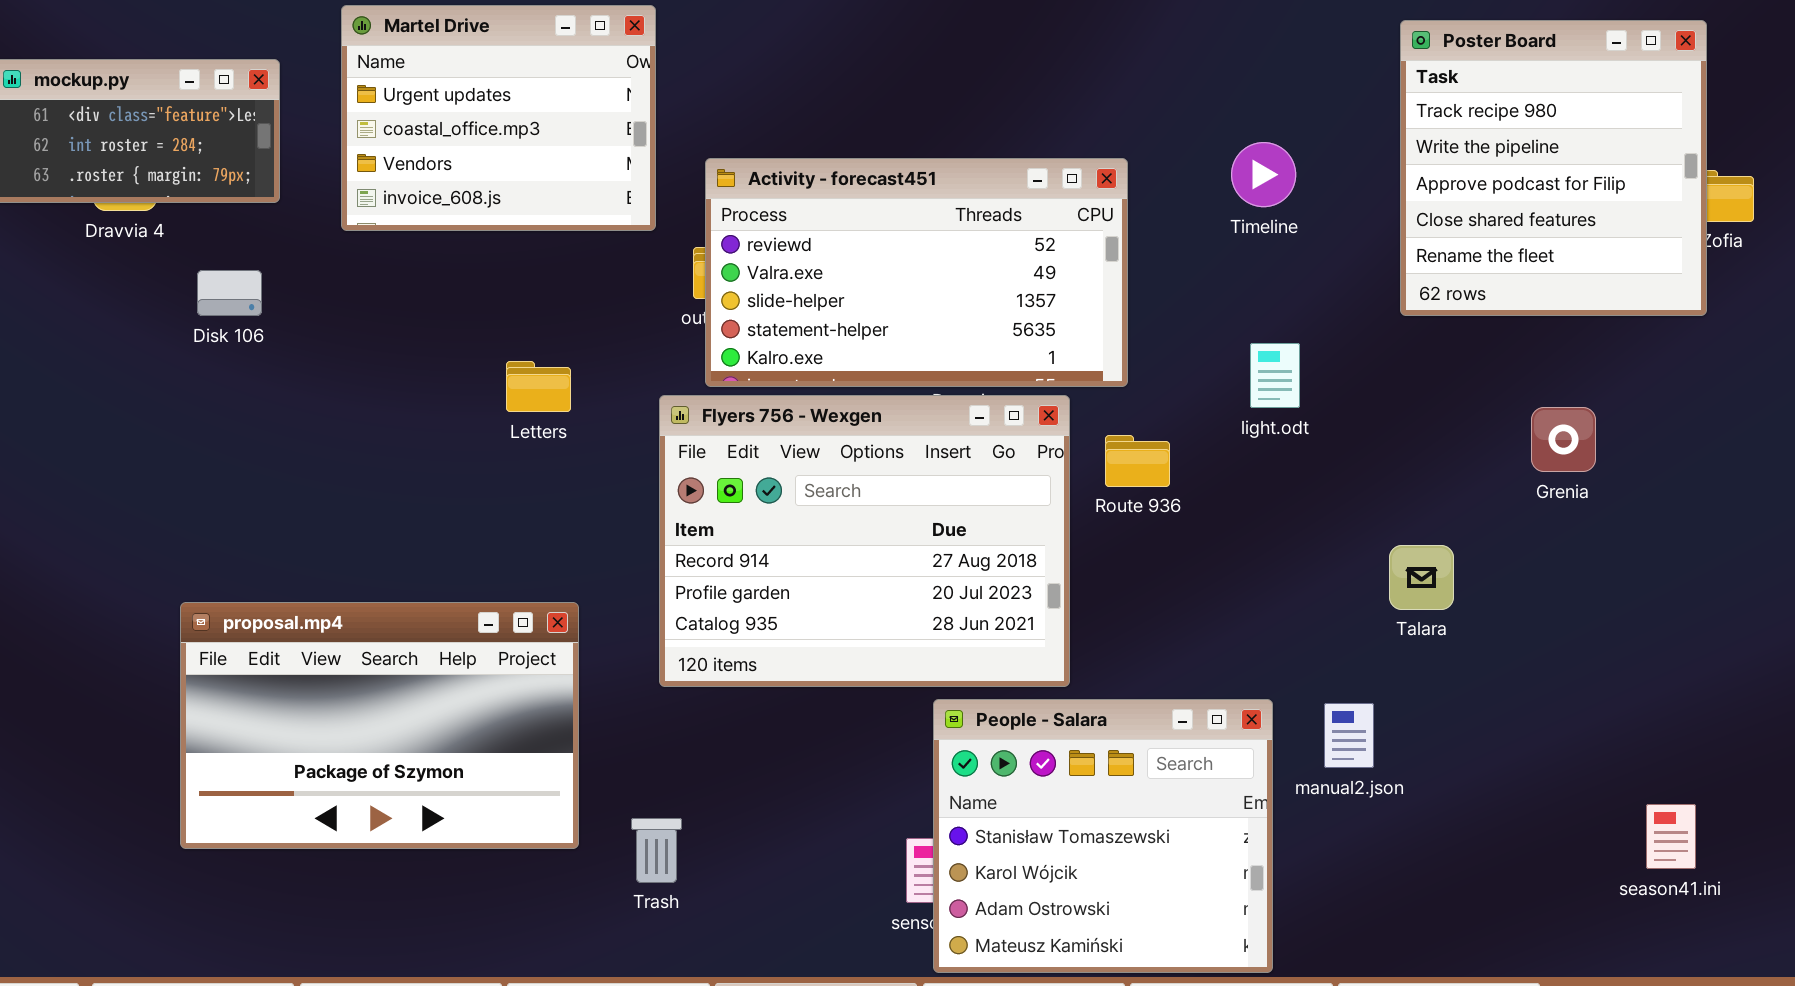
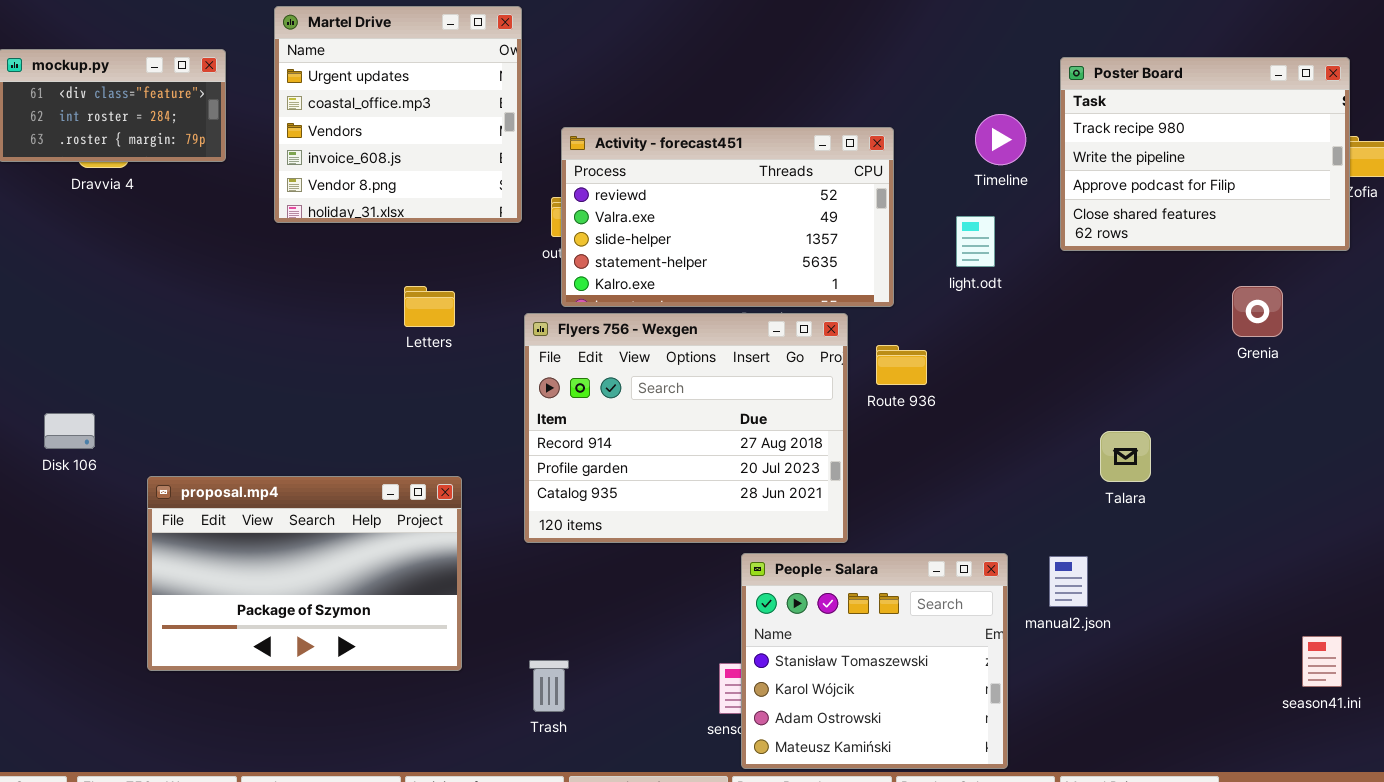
Martel Drive: [341,5,656,231] -> [274,6,522,223], resized
Poster Board: [1400,20,1707,316] -> [1060,57,1350,251], resized
Disk 106: [197,270,262,316] -> [44,413,95,449], moved
light.odt: [1250,343,1300,408] -> [956,216,995,267], moved
Grenia: [1531,407,1596,472] -> [1232,286,1283,337], moved
Trash: [631,818,682,883] -> [529,660,569,712], moved

